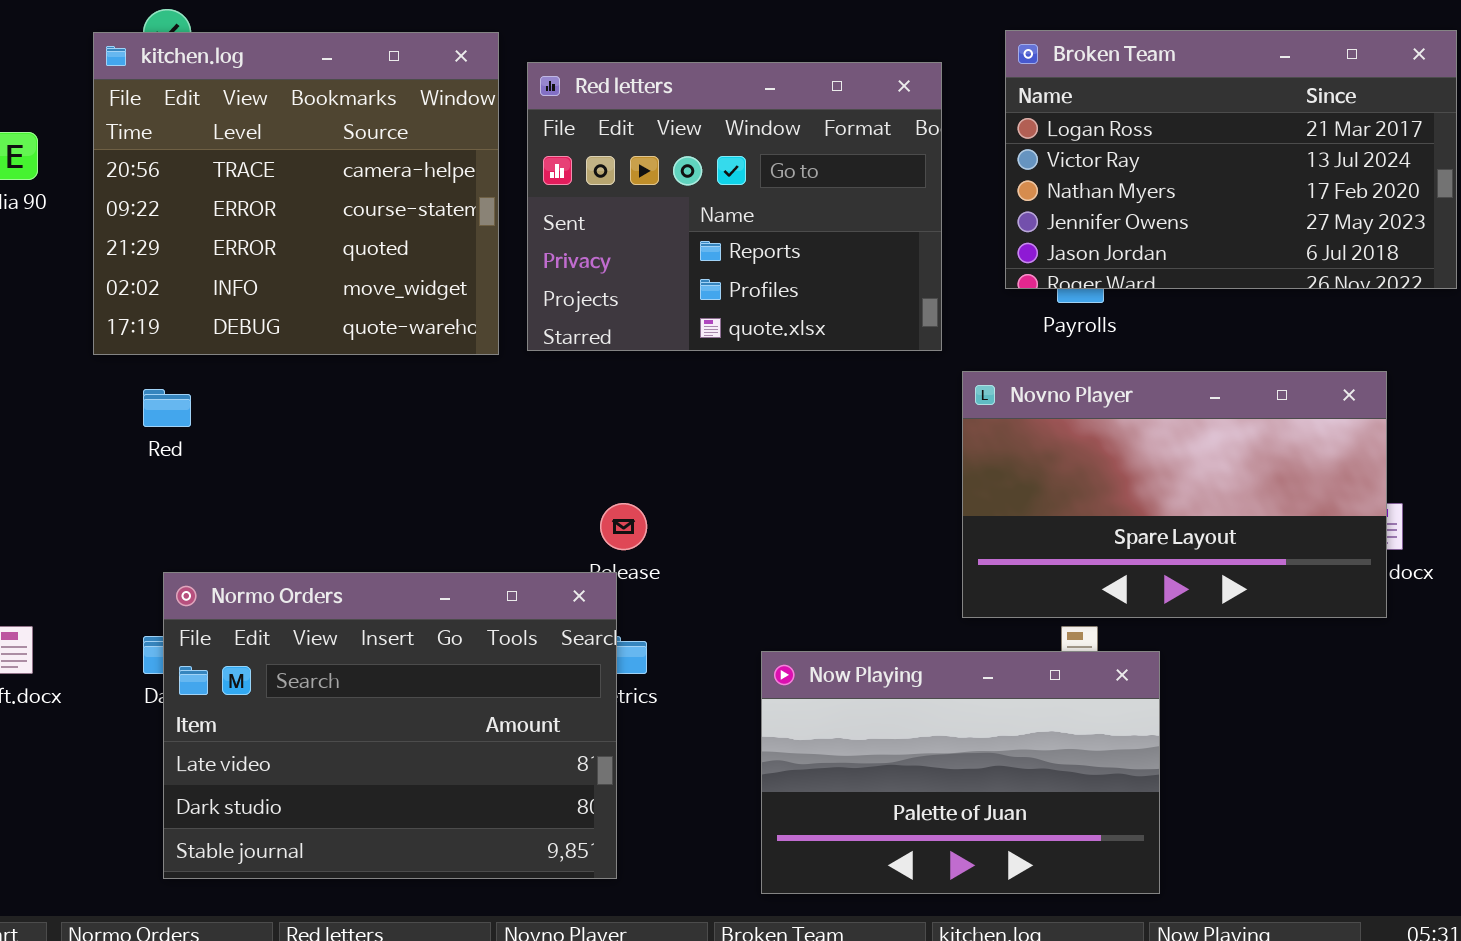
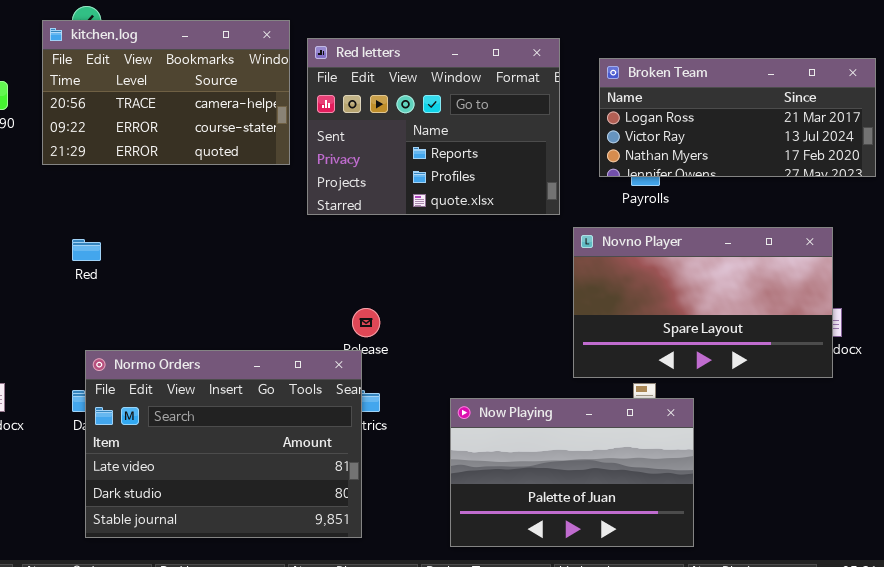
Broken Team: [1005,30,1457,289] -> [599,58,876,177], resized
kitchen.log: [93,32,499,355] -> [42,20,290,165], resized

